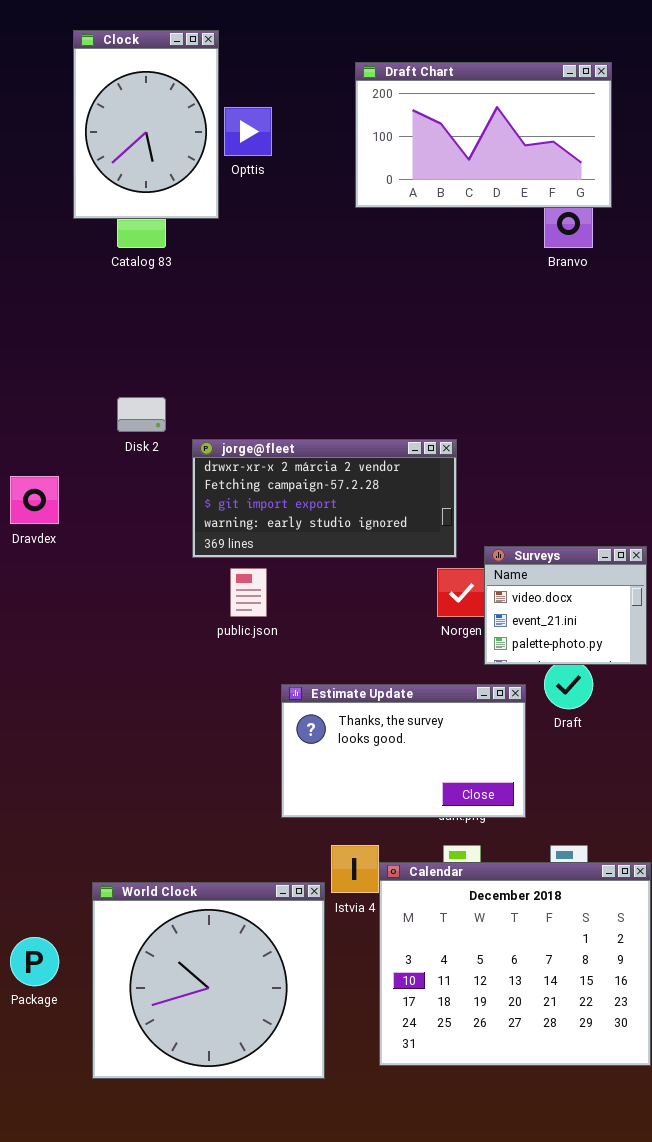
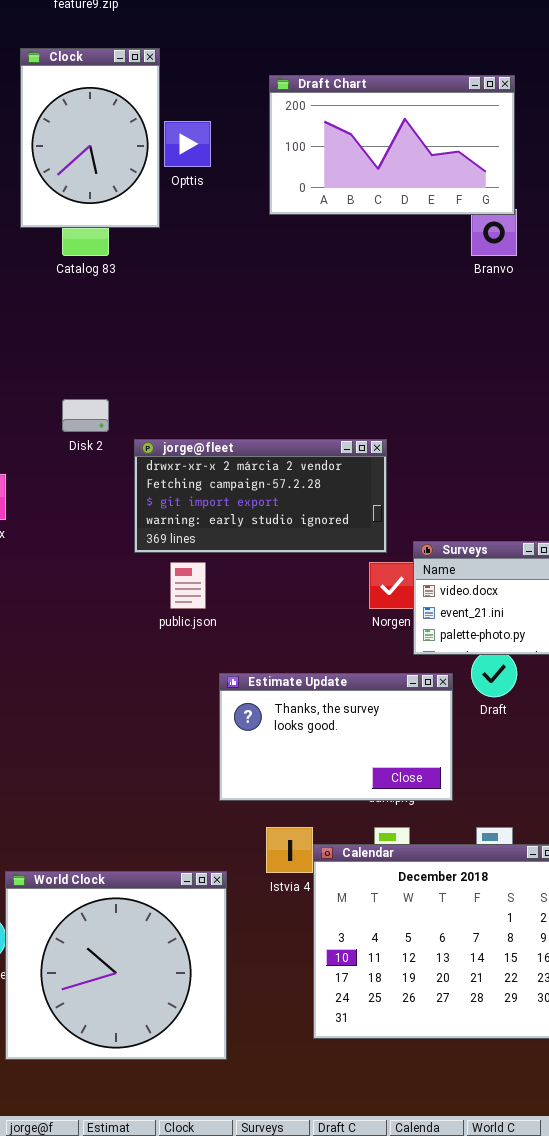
Draft Chart: [355,62,612,208] -> [269,75,515,215], moved
World Clock: [92,882,325,1079] -> [5,871,227,1060], moved

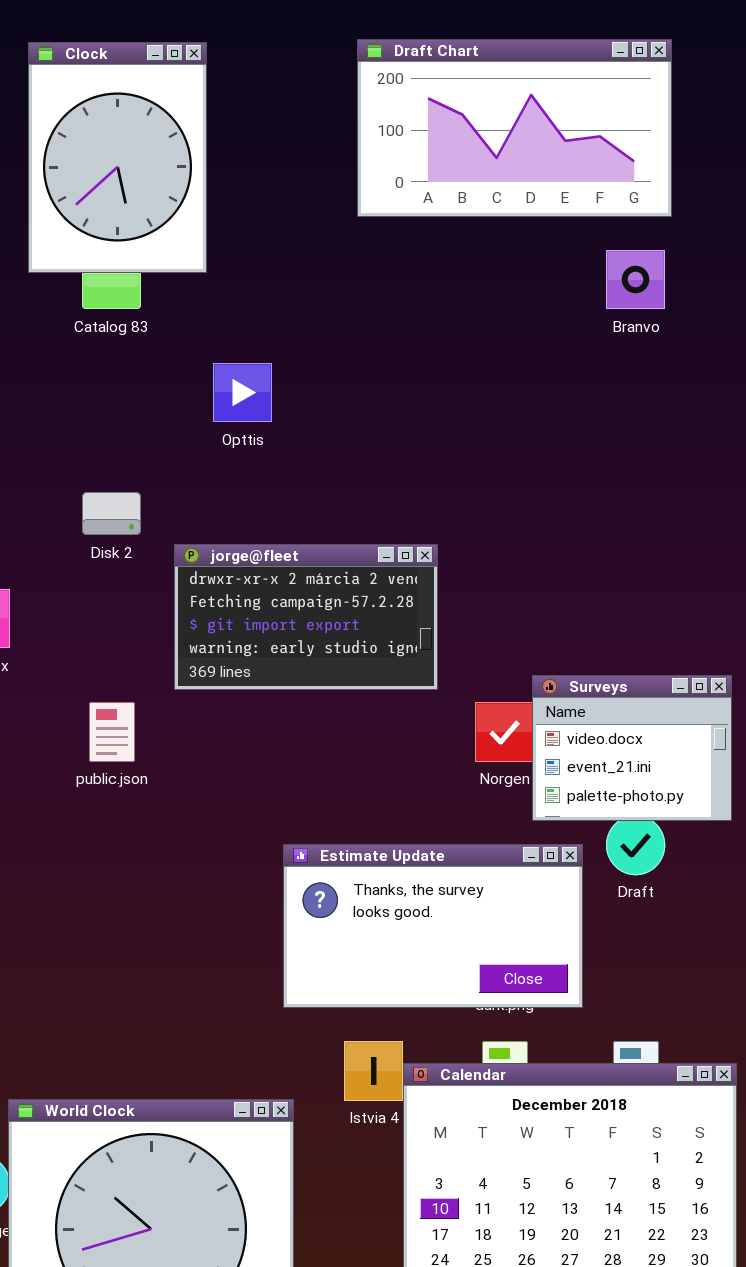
Draft Chart: [269,75,515,215] -> [357,39,672,217], moved
Opttis: [164,121,211,167] -> [213,363,272,422], moved
jorge@fleet: [134,439,387,553] -> [174,544,438,690], resized
public.json: [170,562,206,609] -> [89,702,135,762], moved

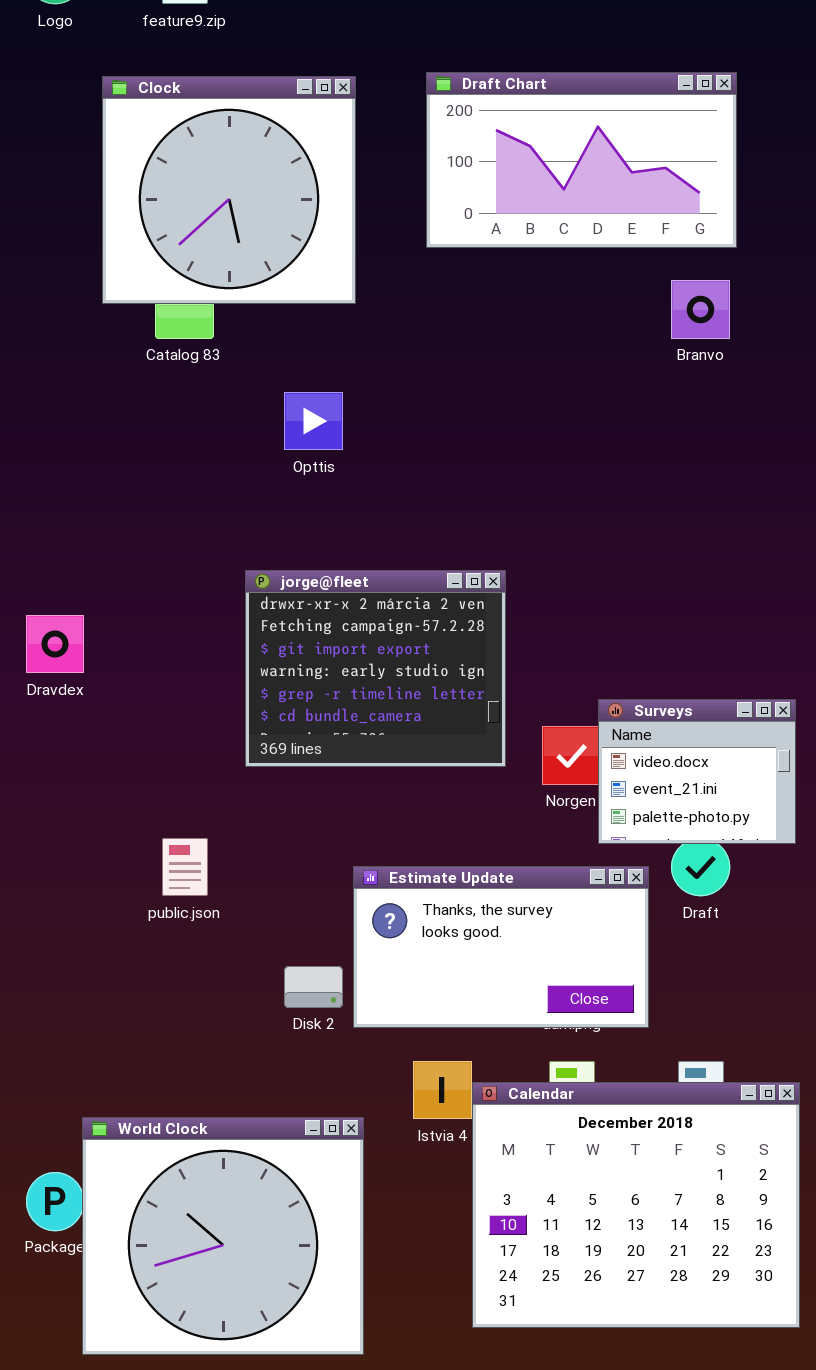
Clock: [28,42,207,273] -> [102,76,356,304], resized
Disk 2: [82,492,141,535] -> [284,966,343,1008], moved
jorge@fleet: [174,544,438,690] -> [245,570,506,767], resized
public.json: [89,702,135,762] -> [162,838,208,896], moved

